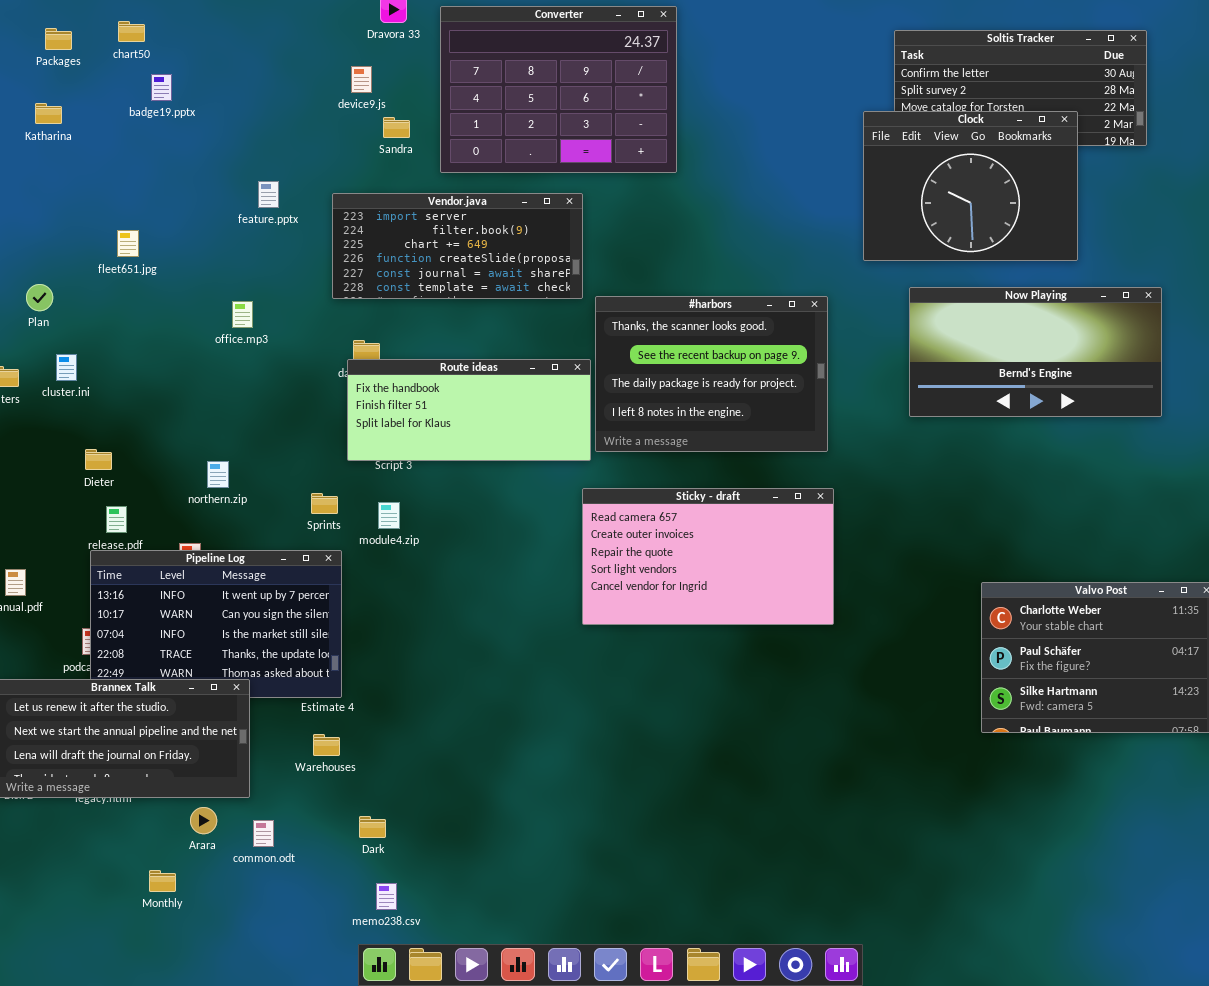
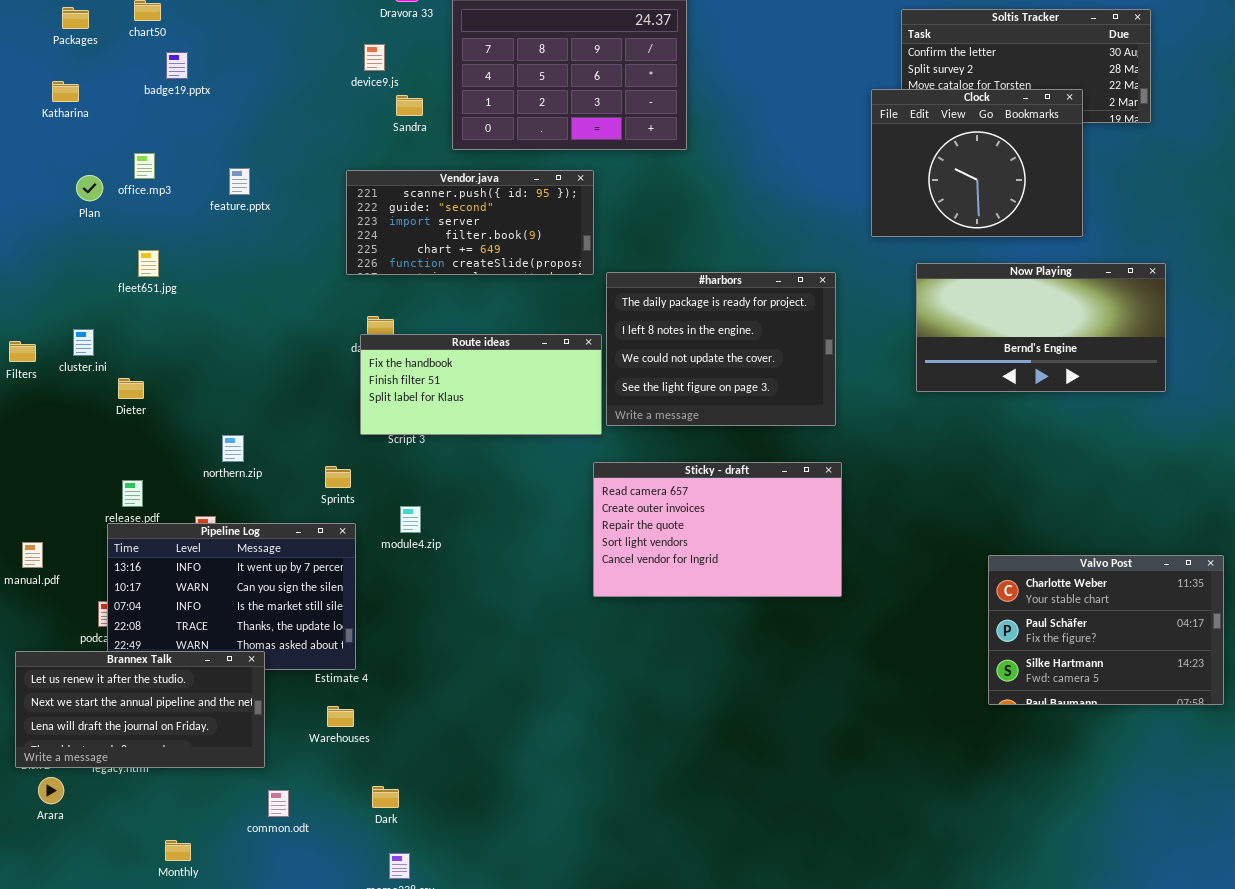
feature.pptx: [258,181,279,208] -> [229,168,250,195], moved
Vendor.java: [332,193,583,299] -> [346,170,594,275], scrolled up 2 rows
fleet651.jpg: [117,230,139,257] -> [138,250,159,277], moved
Plan: [26,284,53,311] -> [76,175,103,201], moved
#harbors: [595,296,828,452] -> [606,272,836,426], scrolled down 2 rows
office.mp3: [232,301,253,328] -> [134,153,155,179], moved
Dieter: [85,449,112,470] -> [118,378,144,399], moved
module4.zip: [378,502,400,529] -> [400,506,421,533], moved
Arara: [190,807,217,834] -> [38,777,64,804], moved

